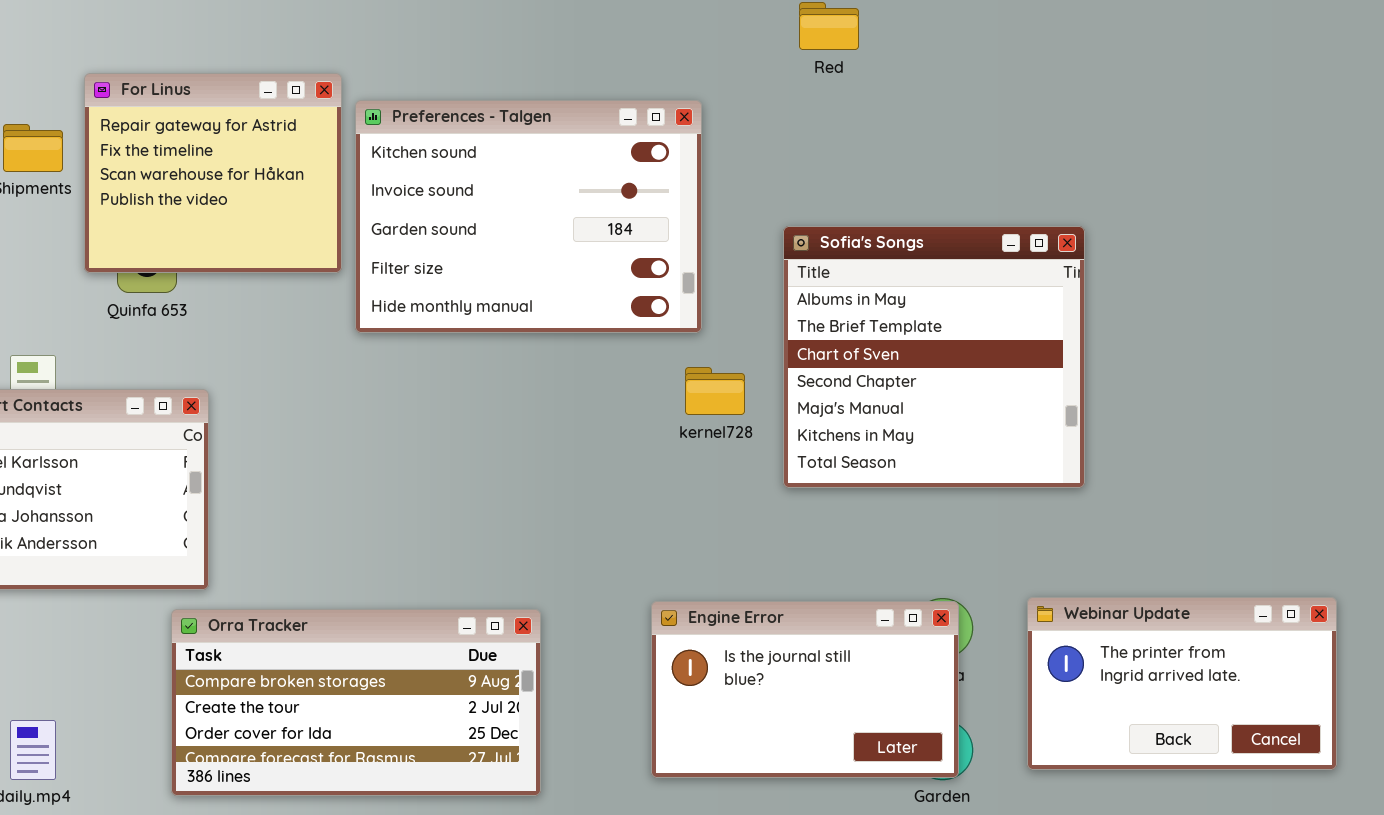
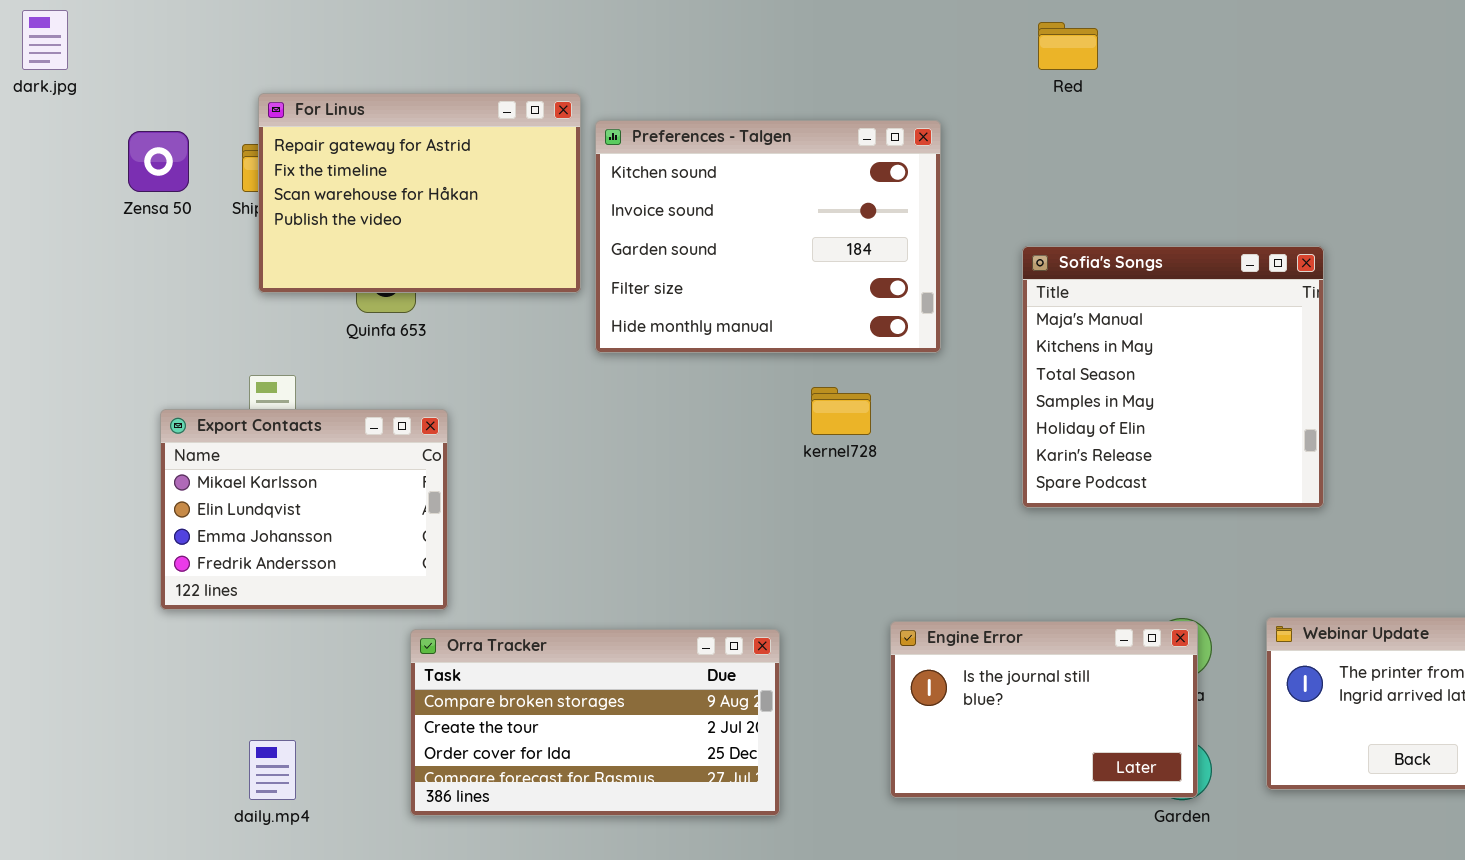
For Linus: [84,73,342,273] -> [258,93,581,293], resized
Sofia's Songs: [783,226,1085,488] -> [1022,246,1324,508], scrolled down 4 rows
kernel728: [685,367,745,415] -> [811,387,871,435], moved

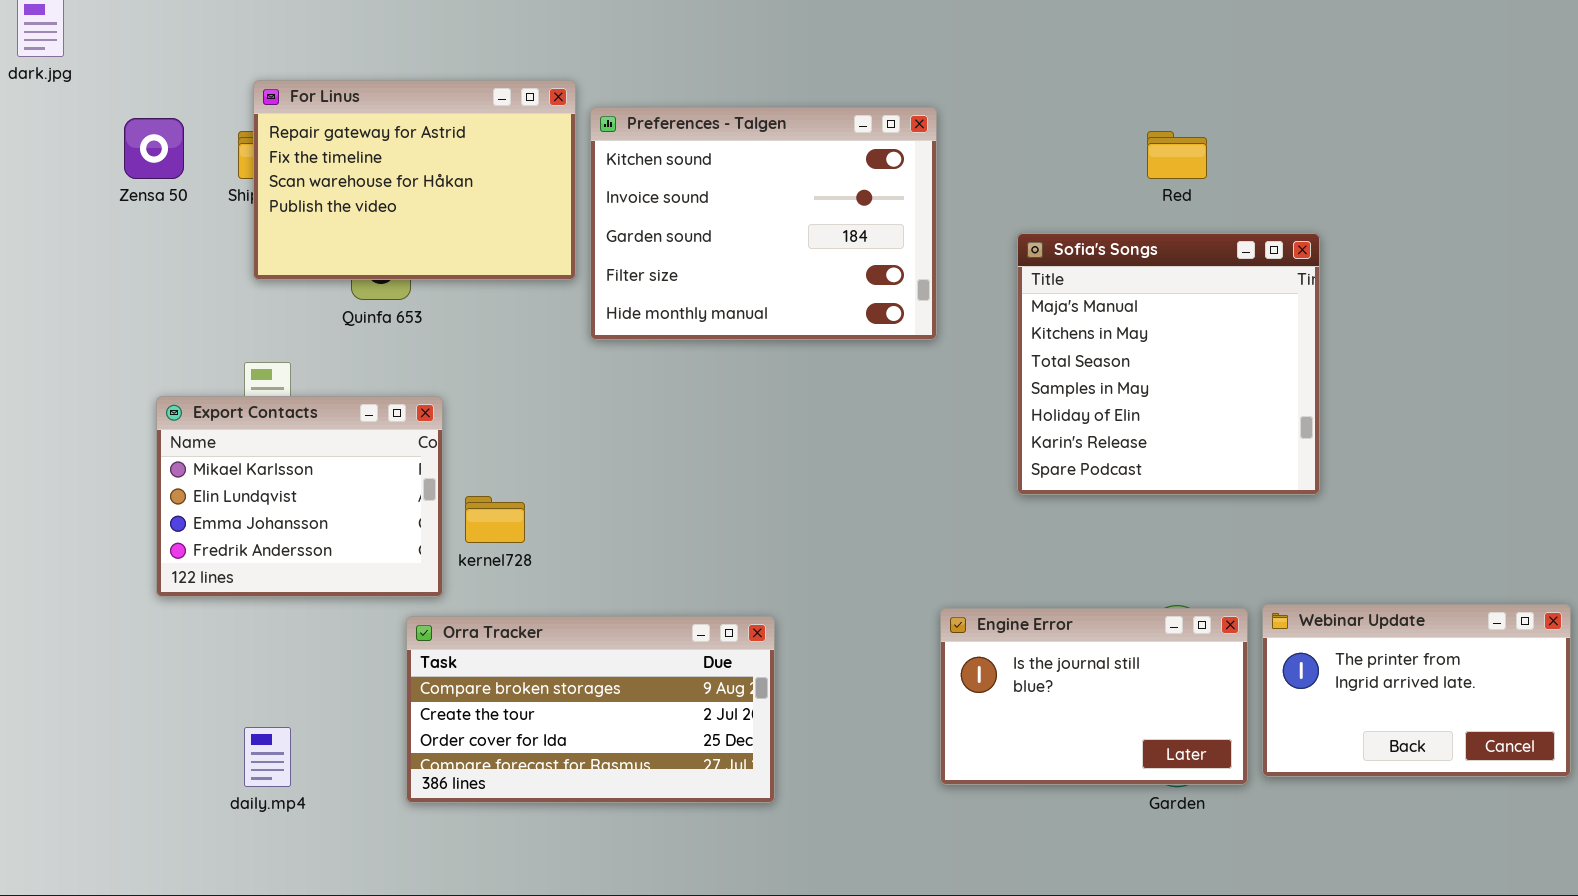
Red: [1038,22,1098,70] -> [1147,131,1207,179], moved
kernel728: [811,387,871,435] -> [465,496,525,543], moved
Engine Error: [890,621,1198,798] -> [940,608,1248,785], moved

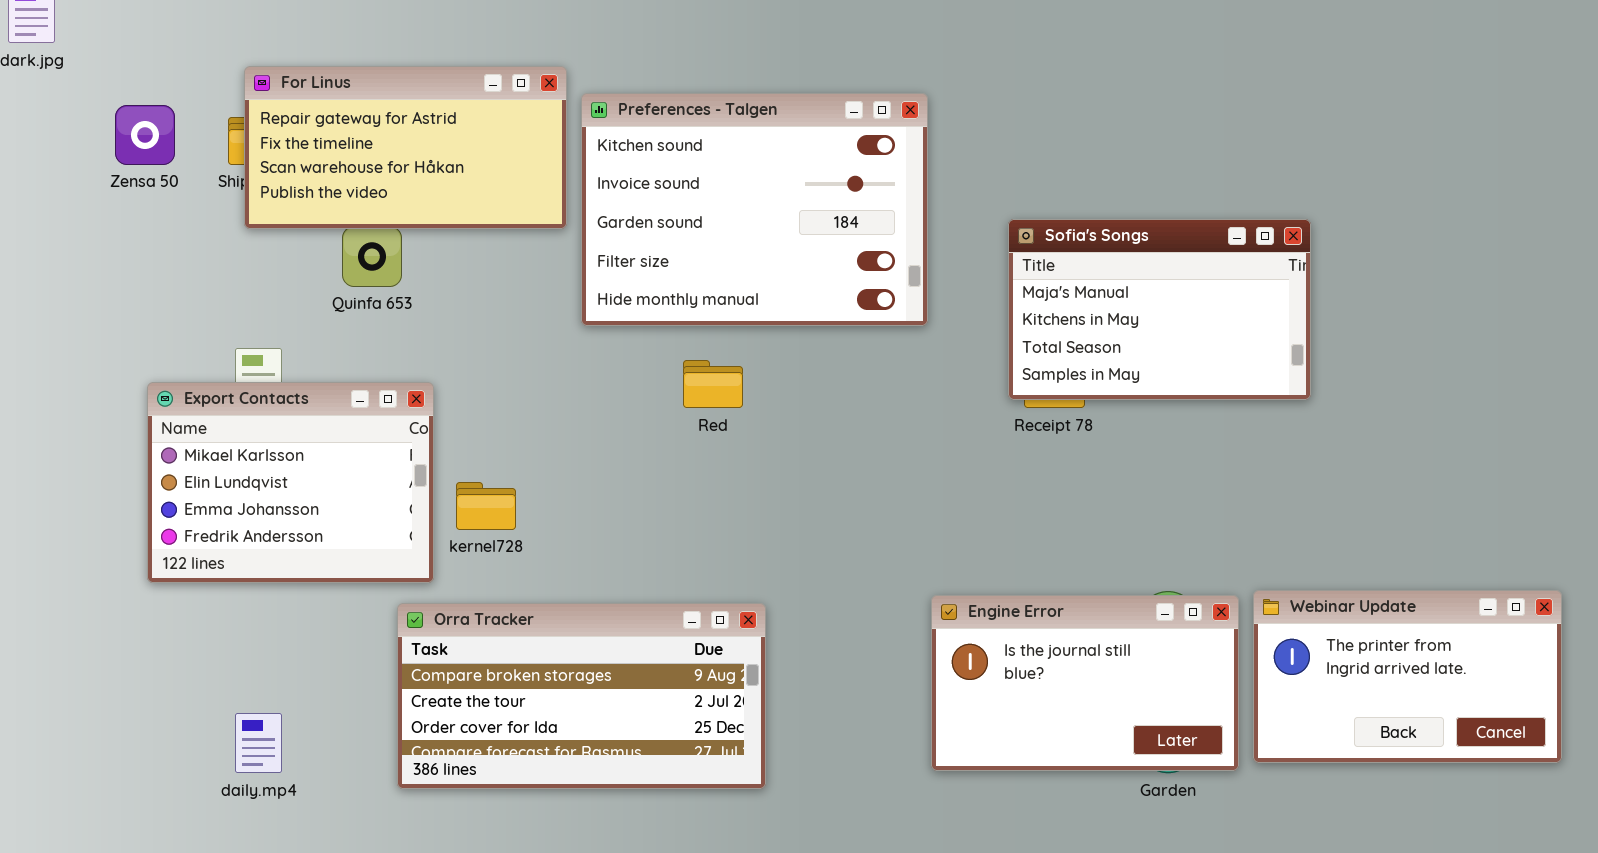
For Linus: [253,80,576,280] -> [244,66,567,229], resized
Red: [1147,131,1207,179] -> [683,360,743,408], moved
Sofia's Songs: [1017,233,1320,495] -> [1008,219,1311,400], resized

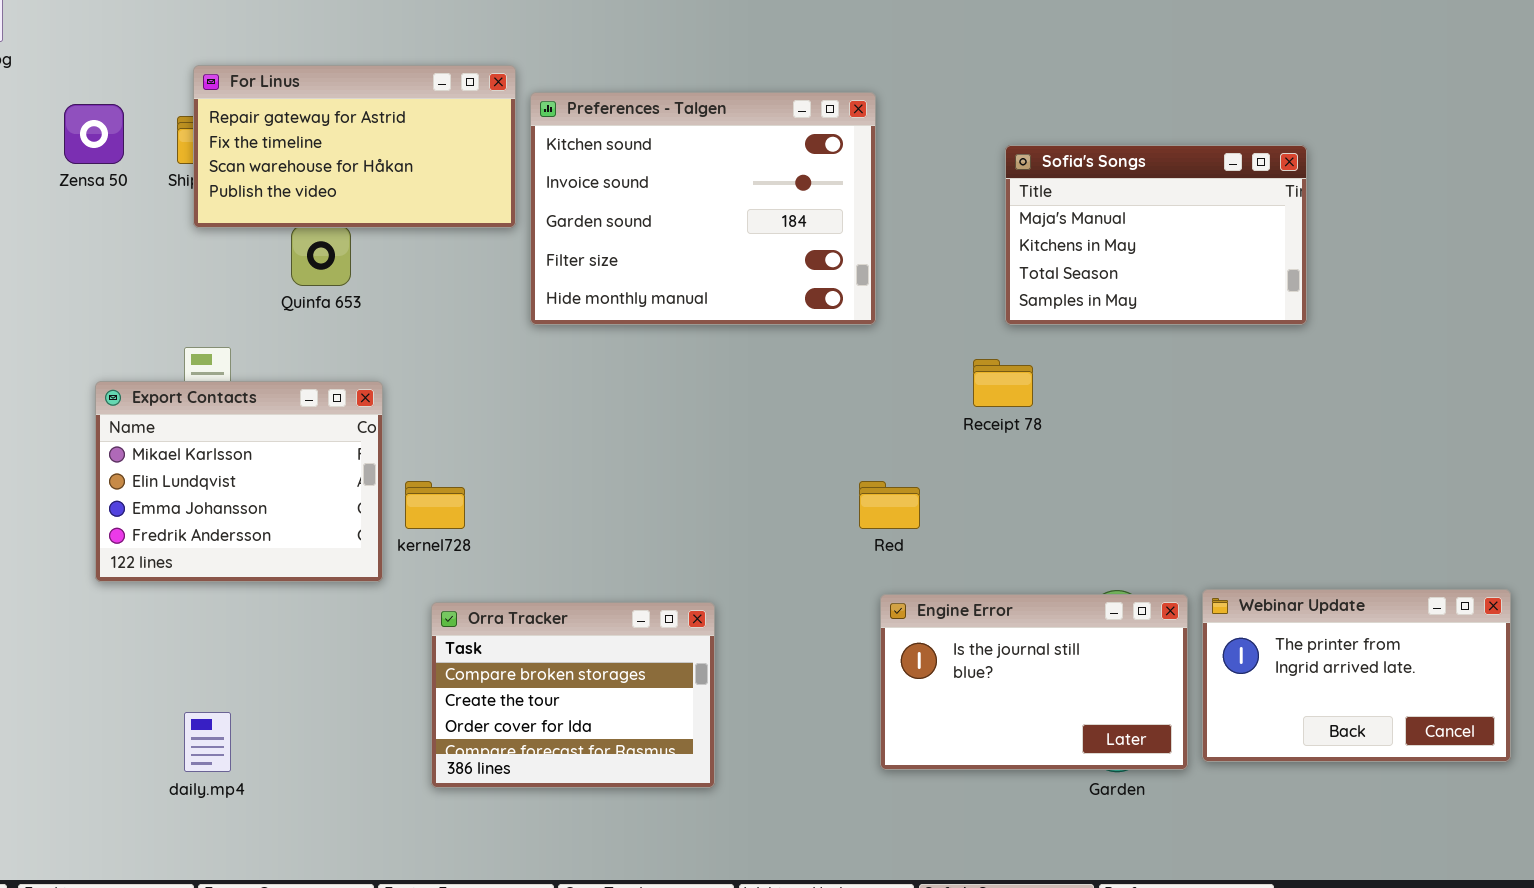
Sofia's Songs: [1008,219,1311,400] -> [1005,145,1307,325], moved
Red: [683,360,743,408] -> [859,481,920,529], moved
Orra Tracker: [397,603,766,789] -> [431,602,715,788], resized

